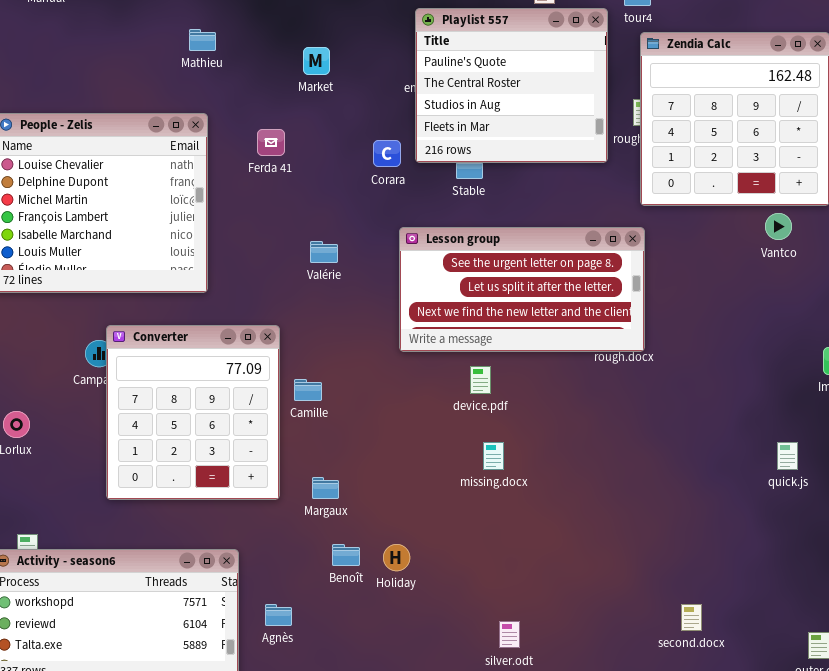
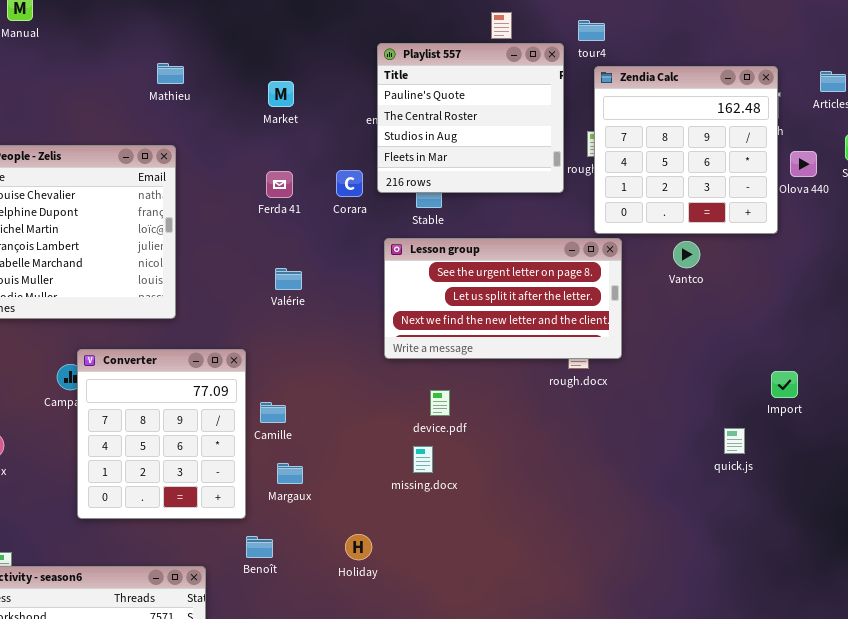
Ferda 41: [257,129,285,156] -> [266,171,293,198], moved
Vantco: [765,213,792,240] -> [673,241,700,268], moved
Lesson group: [399,227,645,352] -> [384,238,622,359], moved
missing.docx: [483,442,504,470] -> [413,446,433,473], moved
quick.js: [777,442,798,470] -> [724,428,745,454], moved
Margaux: [312,477,339,499] -> [277,463,303,484], moved
Benoît: [332,544,360,566] -> [246,536,273,558], moved
Holiday: [383,544,410,571] -> [345,534,372,560], moved

